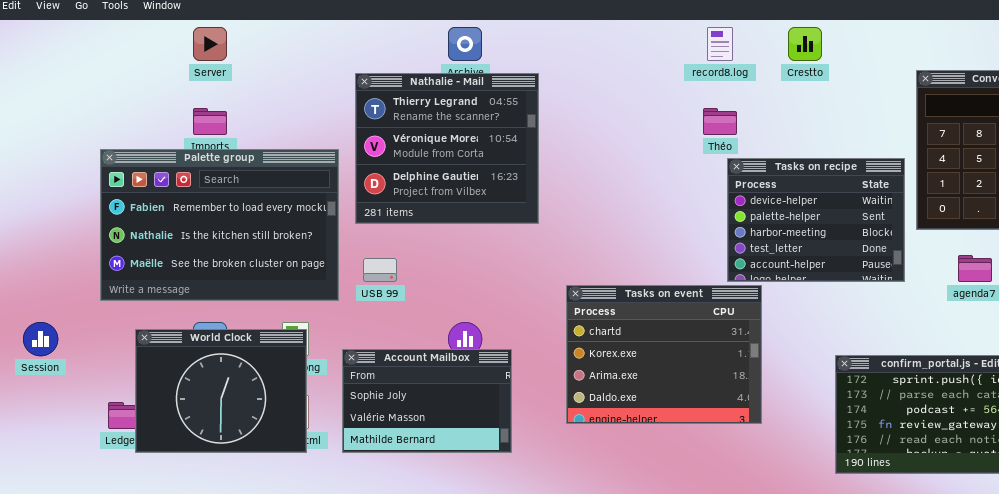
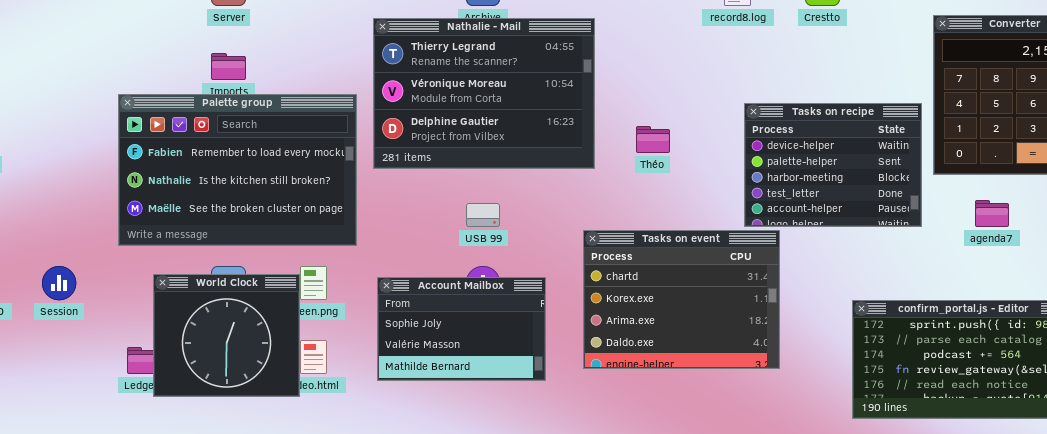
Nathalie - Mail: [355,73,539,224] -> [373,18,595,169], resized
Théo: [703,108,737,135] -> [636,126,670,153], moved
USB 99: [363,258,397,282] -> [466,203,500,227], moved
World Clock: [135,329,307,453] -> [153,274,300,397], resized
Account Mailbox: [342,349,512,453] -> [377,277,546,381], moved

